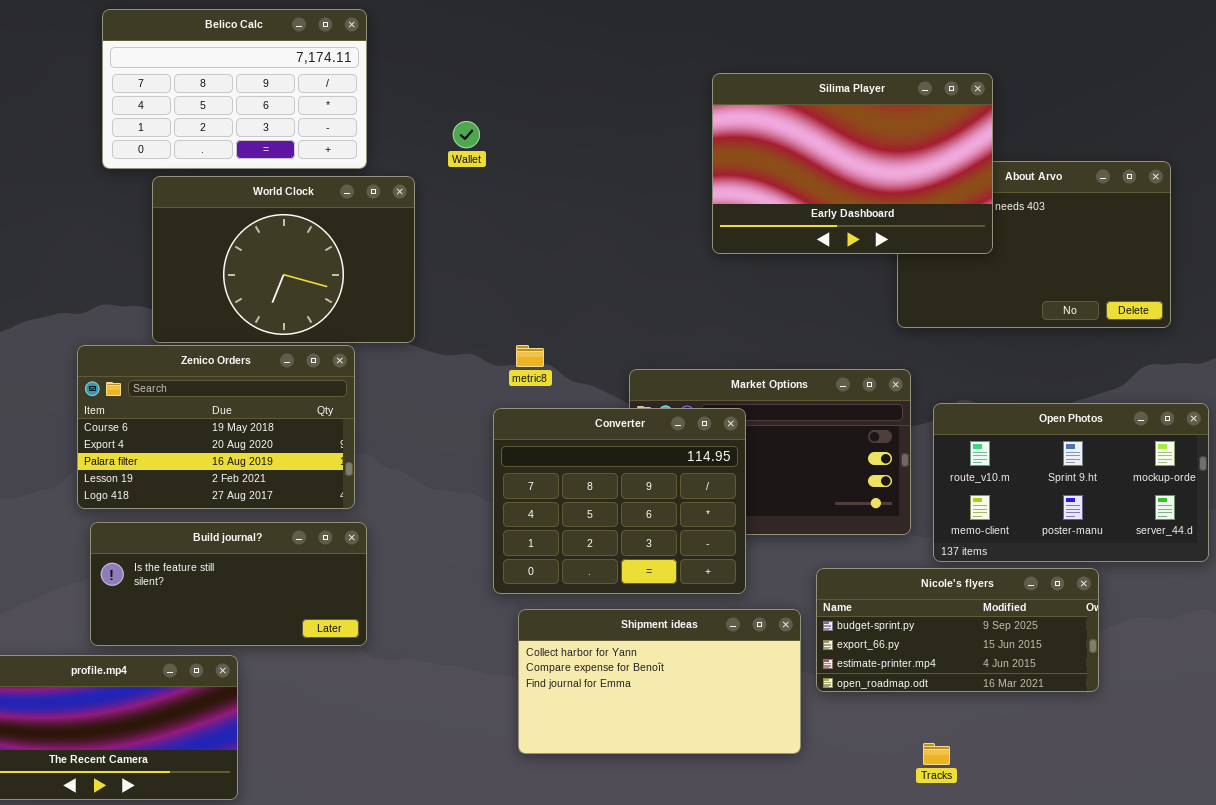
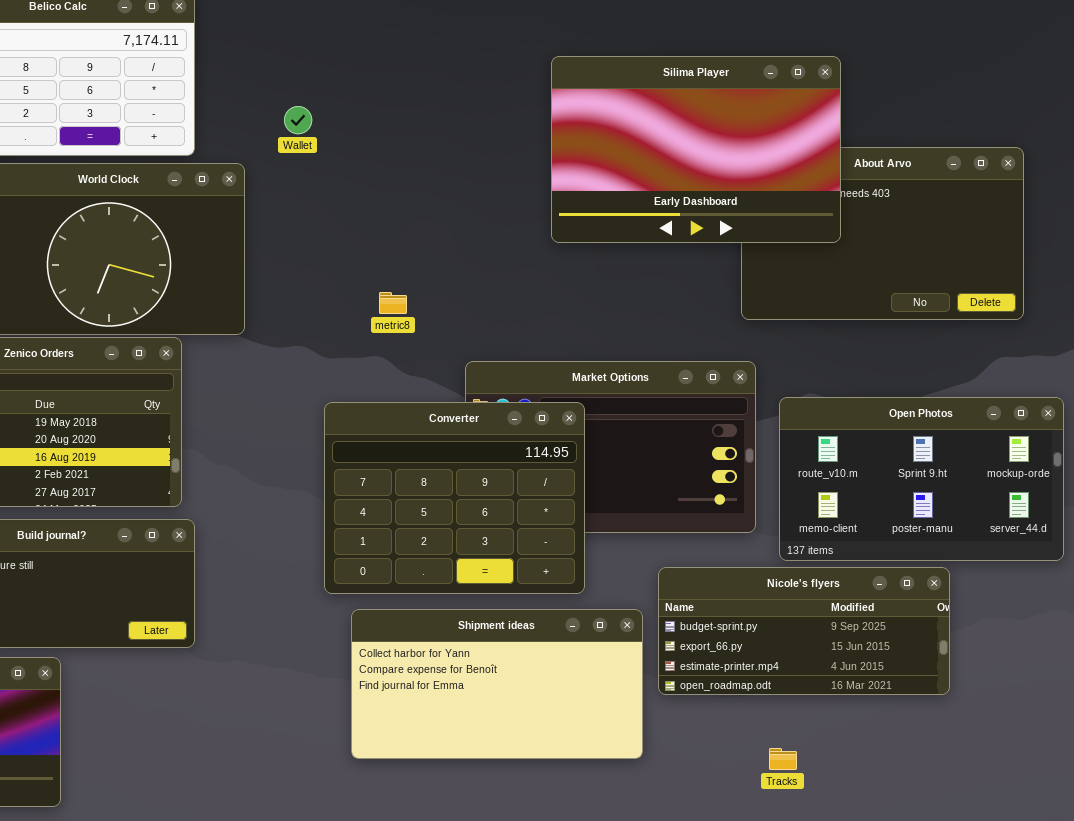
metric8: [516,345,544,367] -> [379,292,407,314], moved

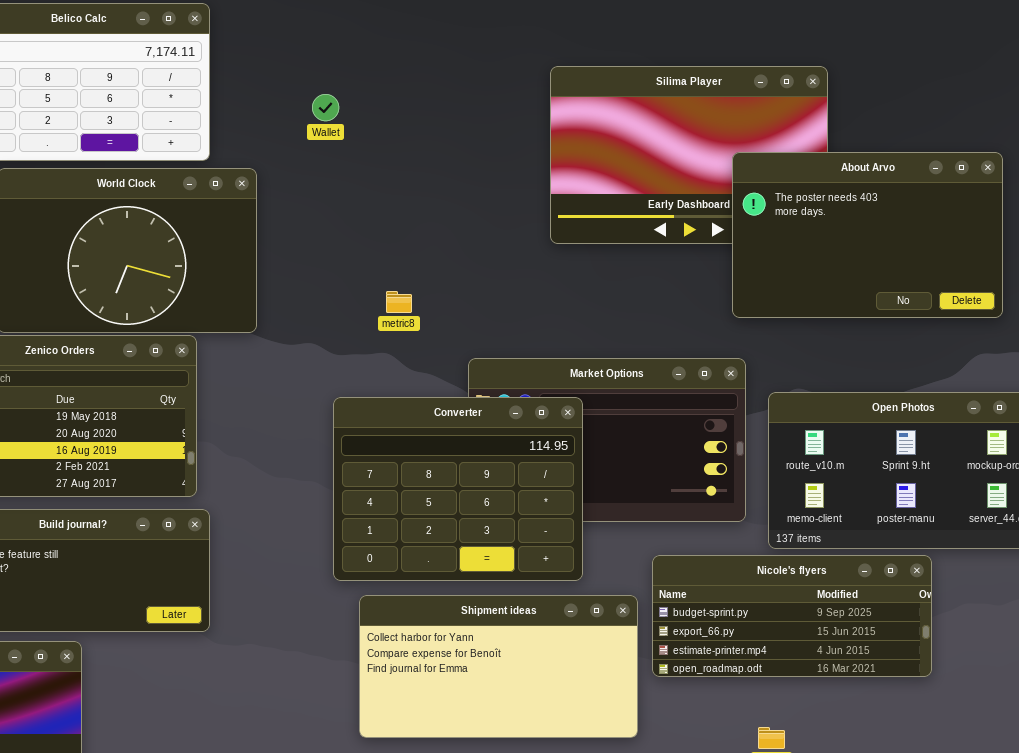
Wallet: [284,106,312,134] -> [312,94,339,121], moved
About Arvo: [741,147,1024,320] -> [732,152,1003,318], raised

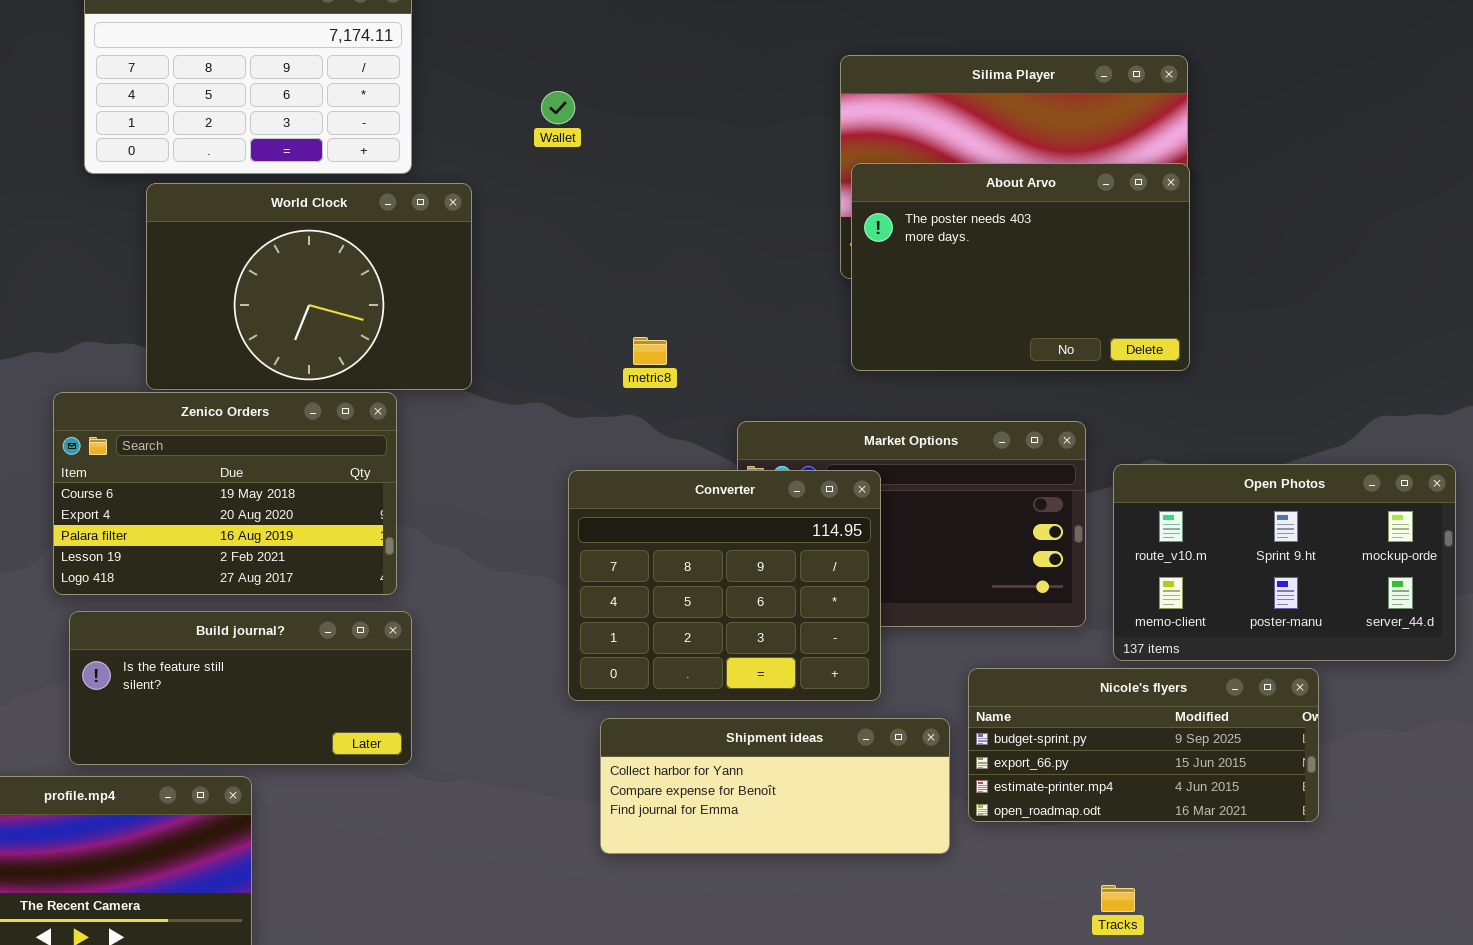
About Arvo: [732,152,1003,318] -> [851,163,1190,371], moved
Shipment ideas: [359,595,638,738] -> [600,718,950,854], resized

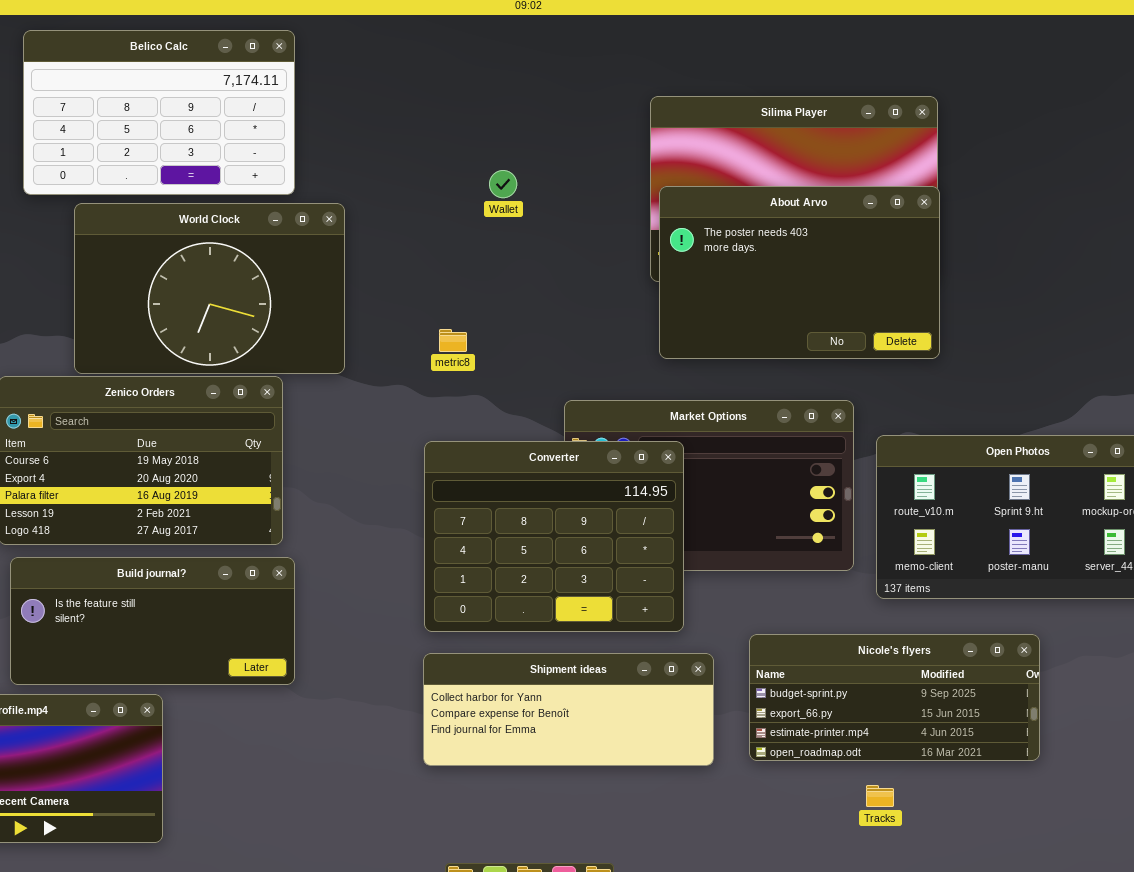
Wallet: [541,91,575,124] -> [489,170,517,198], moved
metric8: [633,337,667,365] -> [439,329,467,352], moved
Nicole's flyers: [968,668,1319,822] -> [749,634,1040,761], moved
Shipment ideas: [600,718,950,854] -> [423,653,714,766], moved

